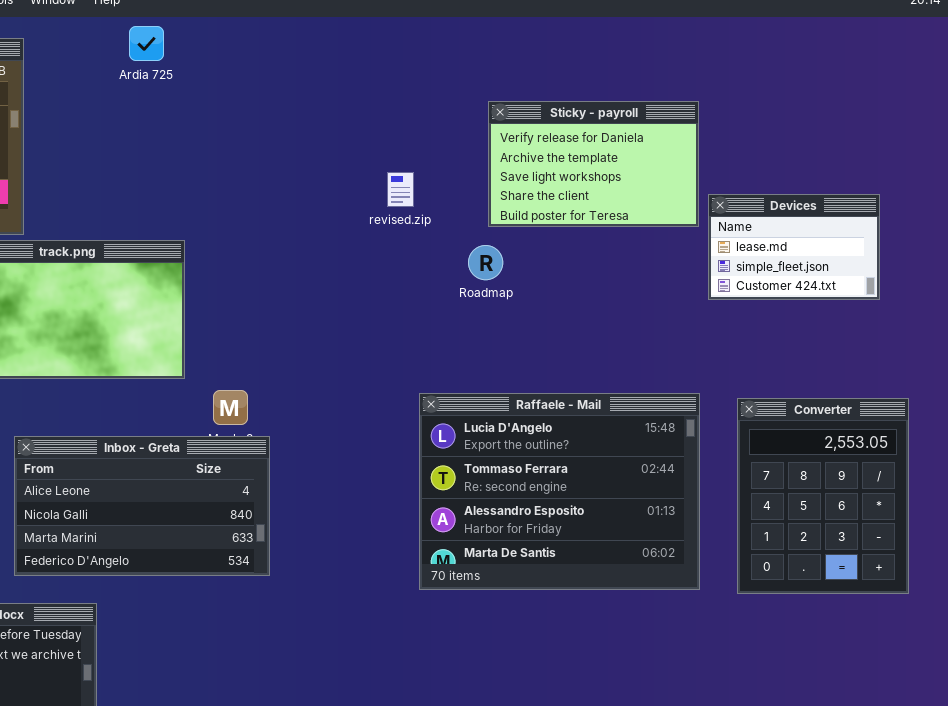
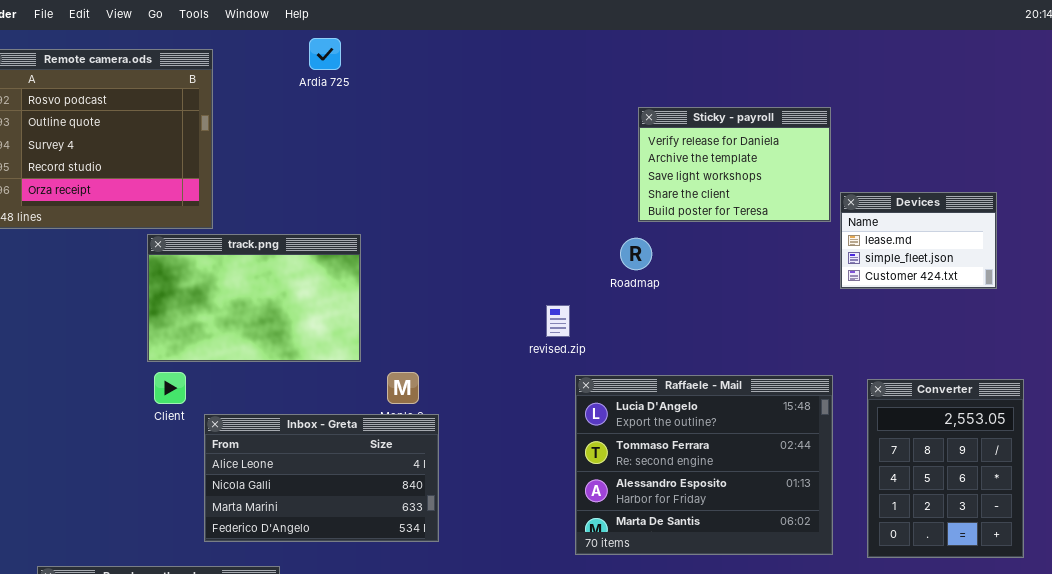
revised.zip: [387,172,414,207] -> [546,305,570,337], moved

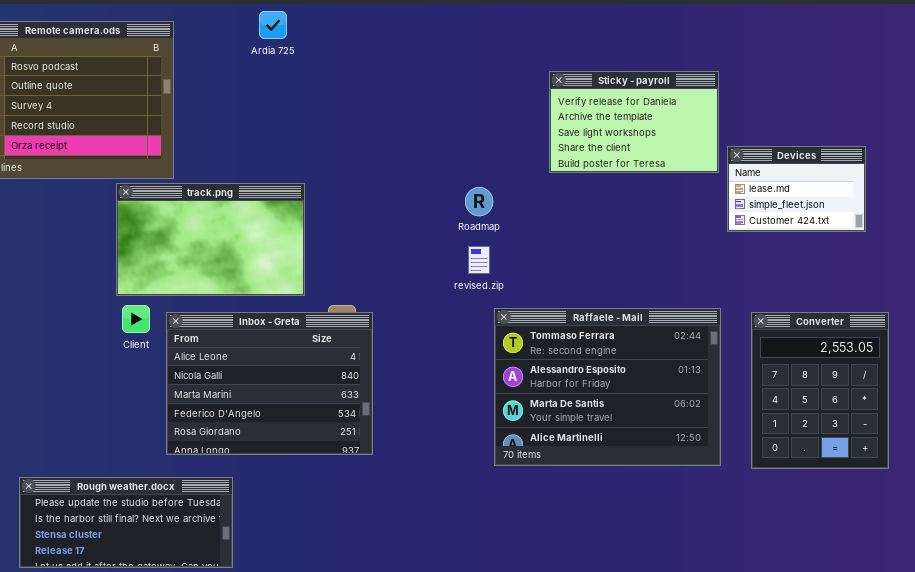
Roadmap: [620,238,652,270] -> [465,187,493,216], moved
Raffaele - Mail: [575,375,833,555] -> [494,308,721,466], scrolled down 1 row
Inbox - Greta: [204,414,439,542] -> [166,312,373,455], resized

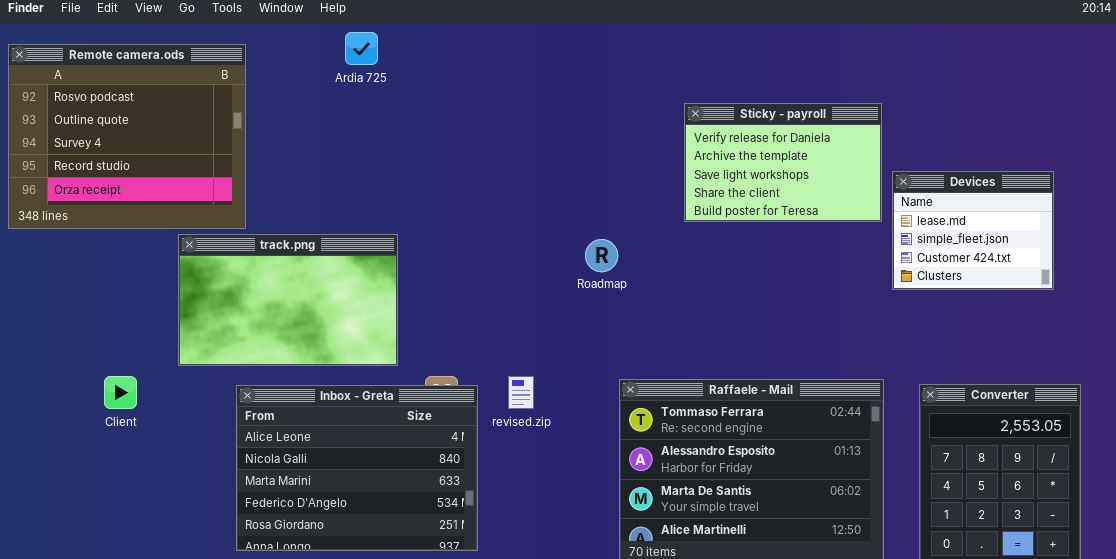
Devices: [727,146,866,232] -> [892,171,1054,290], resized
revised.zip: [468,246,490,274] -> [508,376,534,409], moved
Client: [122,305,150,333] -> [104,376,137,409], moved

